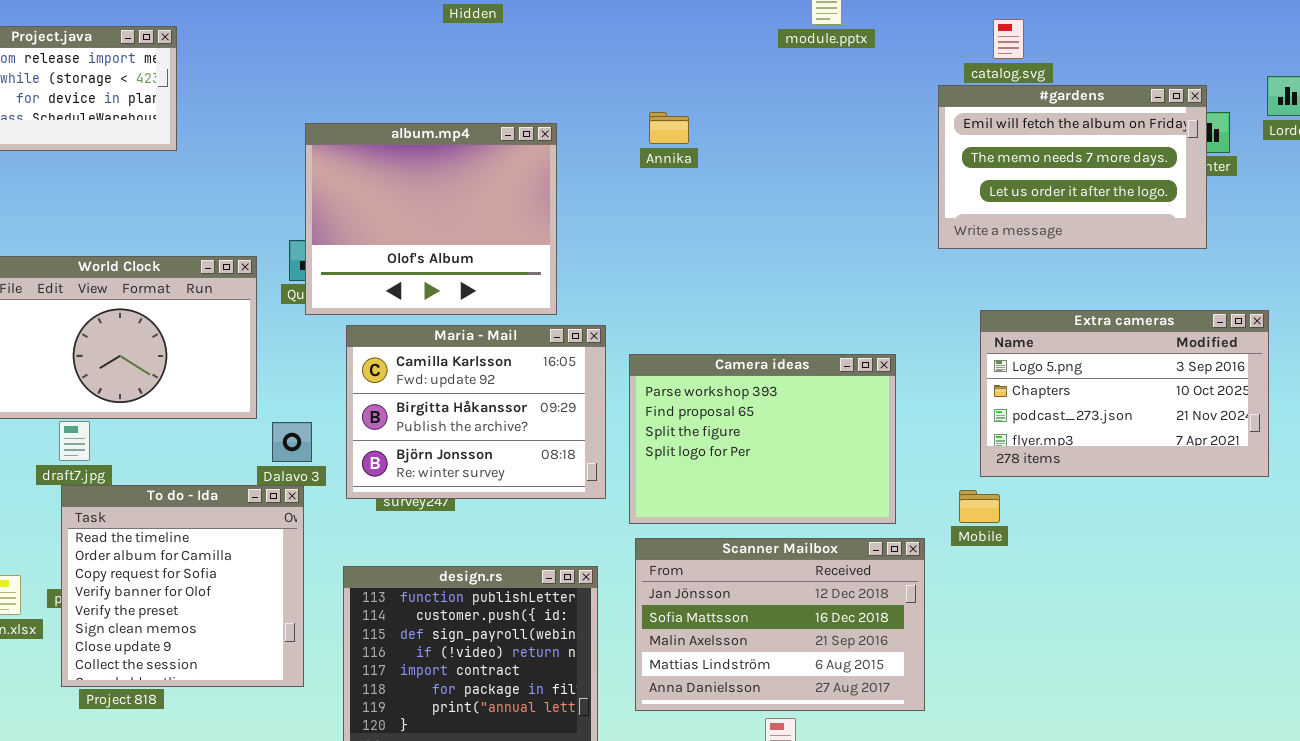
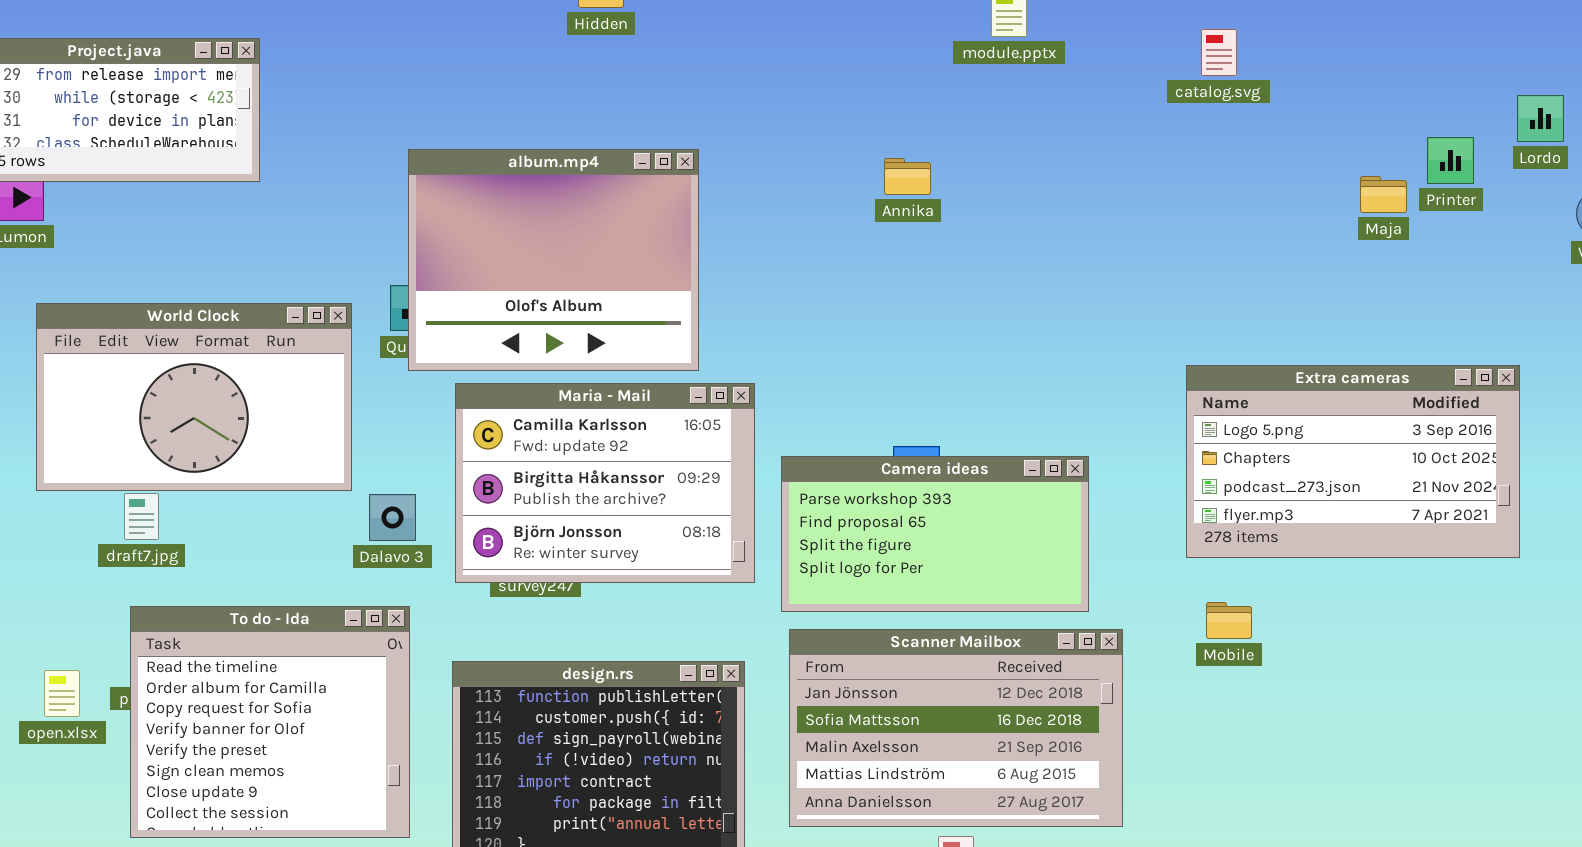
#gardens: [938,85,1207,249] -> none, closed
Annika: [649,112,689,144] -> [884,158,931,195], moved
Camera ideas: [629,354,896,524] -> [781,456,1089,612], resized
To do - Ida: [61,485,304,687] -> [130,606,410,838], moved
Mobile: [959,490,1000,523] -> [1206,602,1252,639], moved

